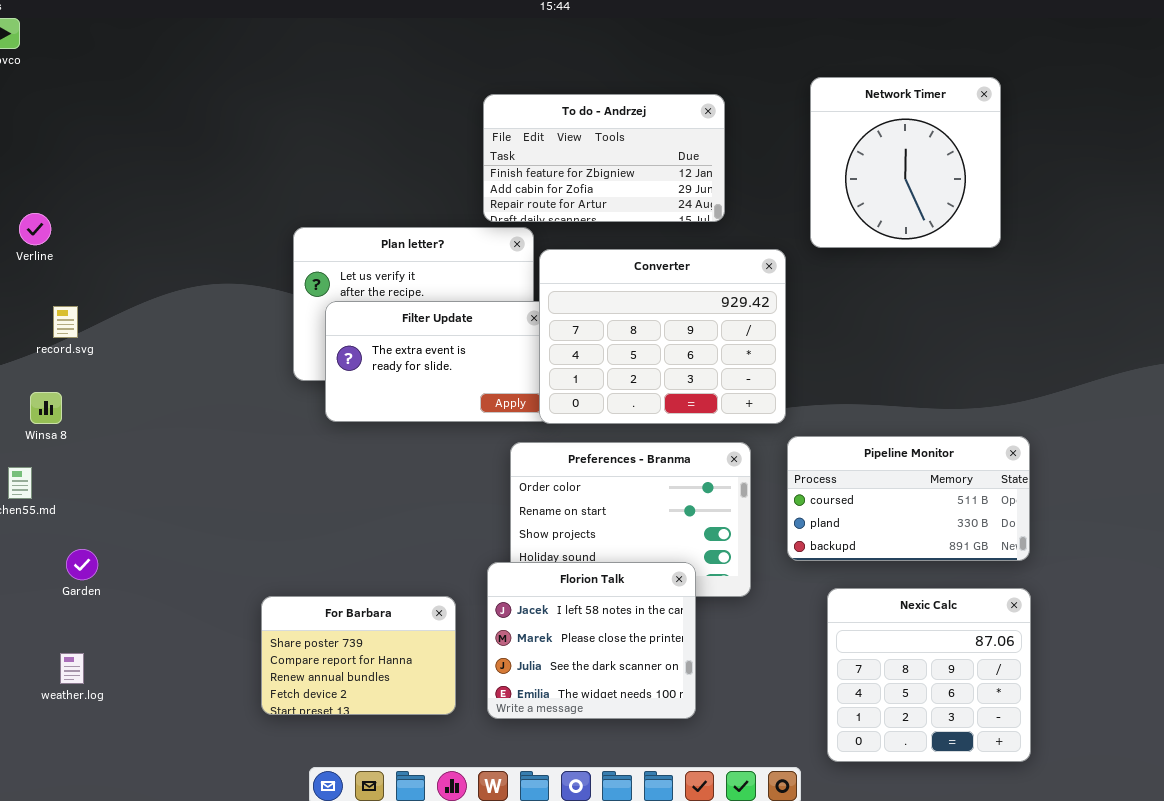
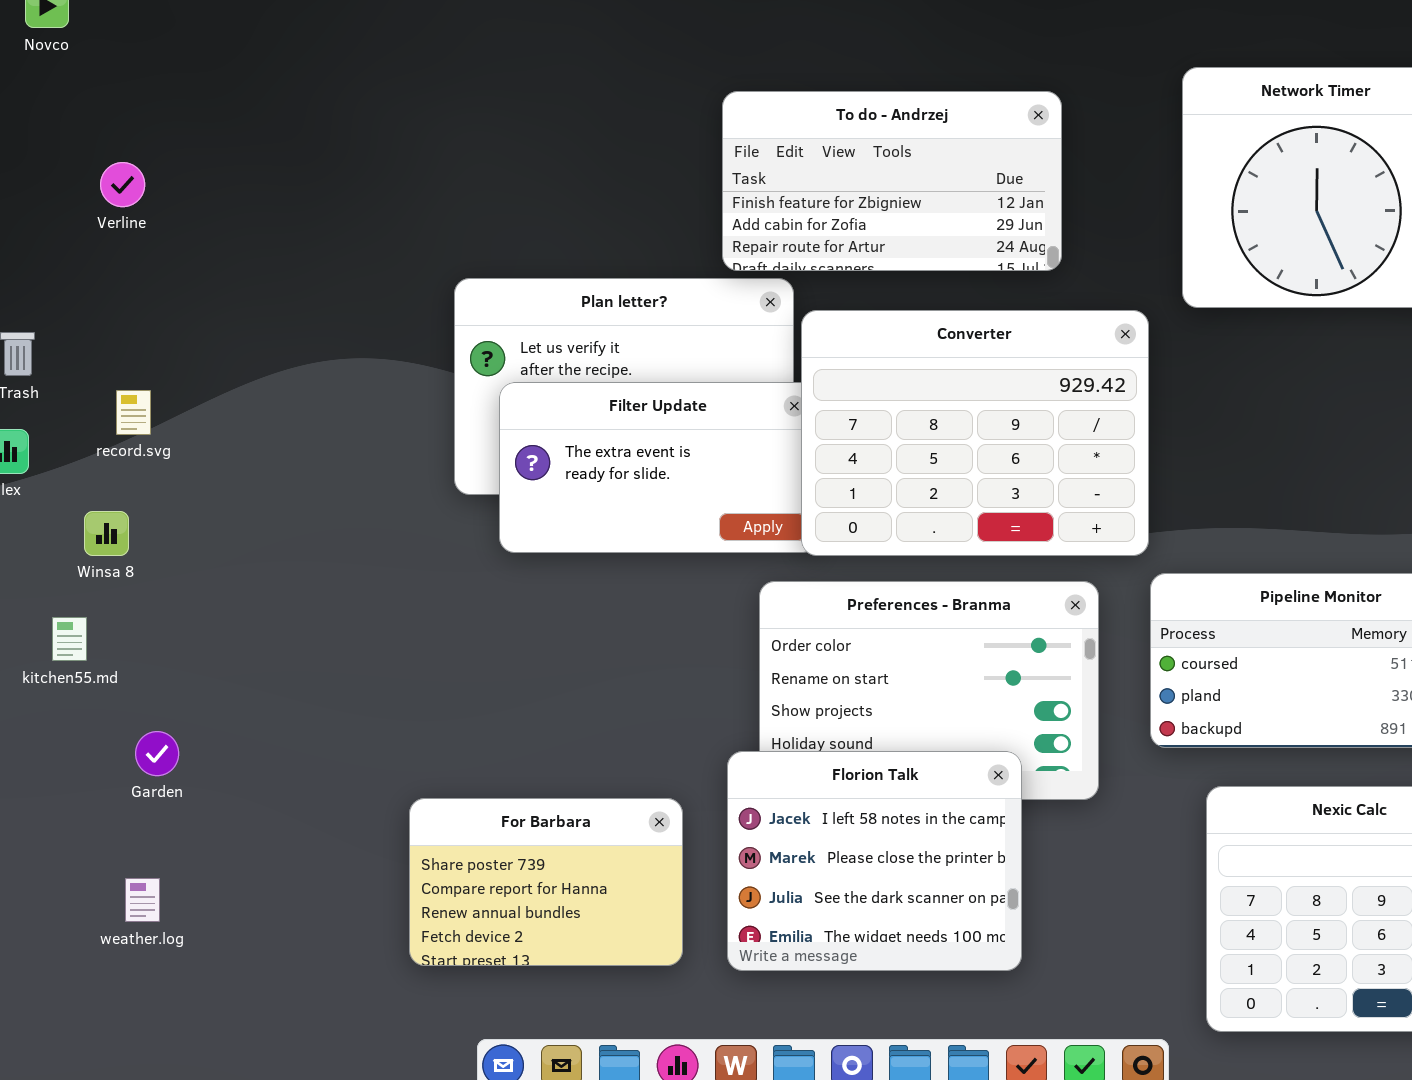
Verline: [19,213,51,245] -> [100,162,145,207], moved

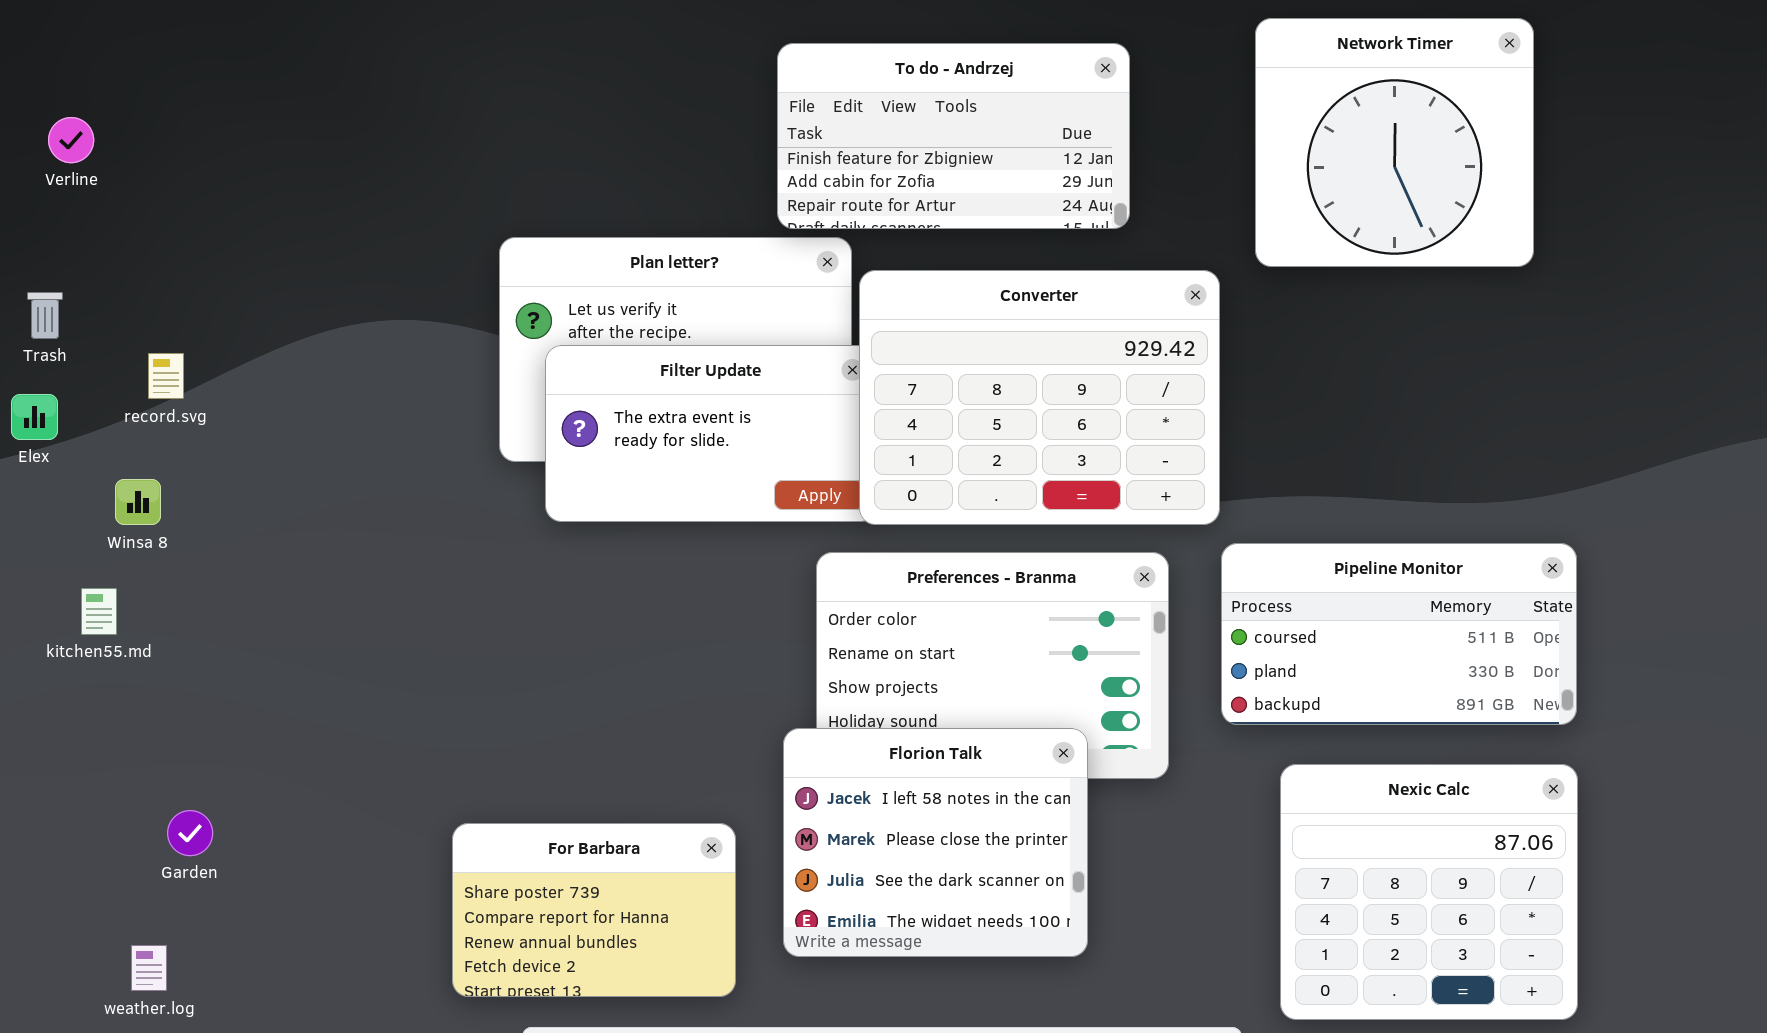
Verline: [100,162,145,207] -> [48,117,94,163], moved
Garden: [135,731,179,776] -> [167,810,213,856], moved
For Barbara: [409,798,683,966] -> [452,823,736,997], moved
weather.log: [125,878,160,922] -> [131,945,167,991], moved

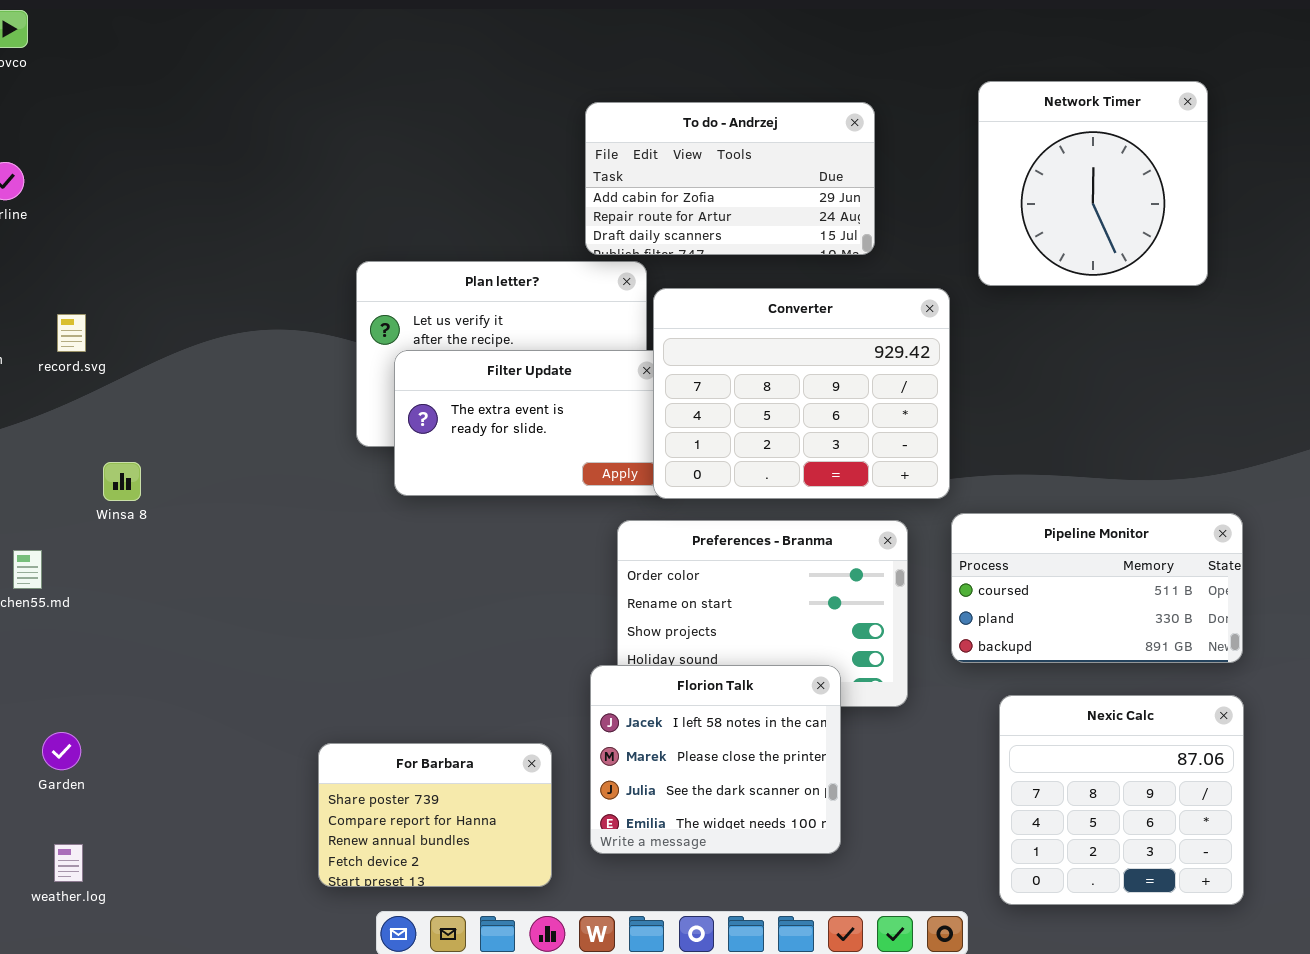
To do - Andrzej: [777,43,1130,229] -> [585,102,875,255], scrolled down 1 row
record.svg: [148,353,184,399] -> [57,314,86,352], moved
Winsa 8: [115,479,161,525] -> [103,462,141,501], moved
Garden: [167,810,213,856] -> [42,732,81,770], moved

